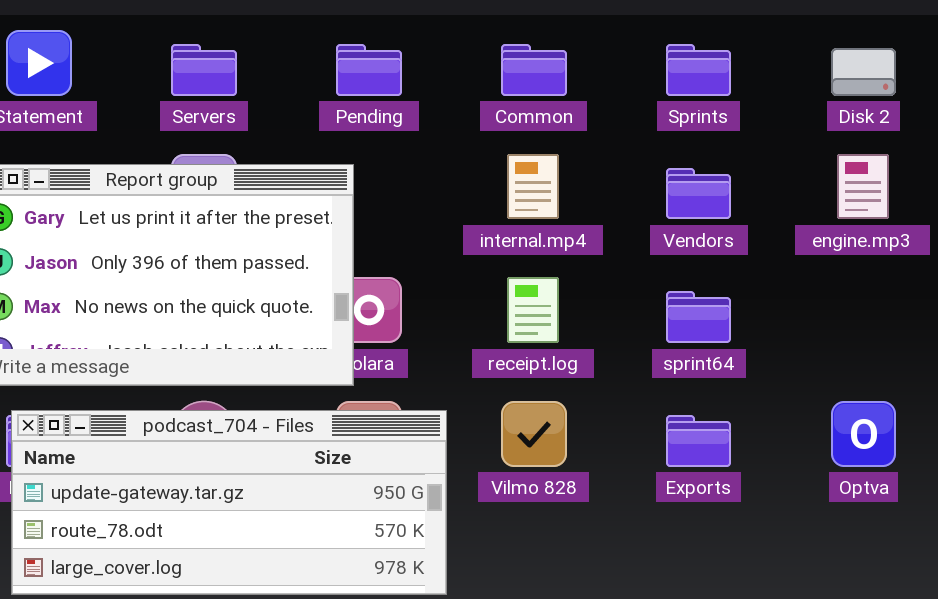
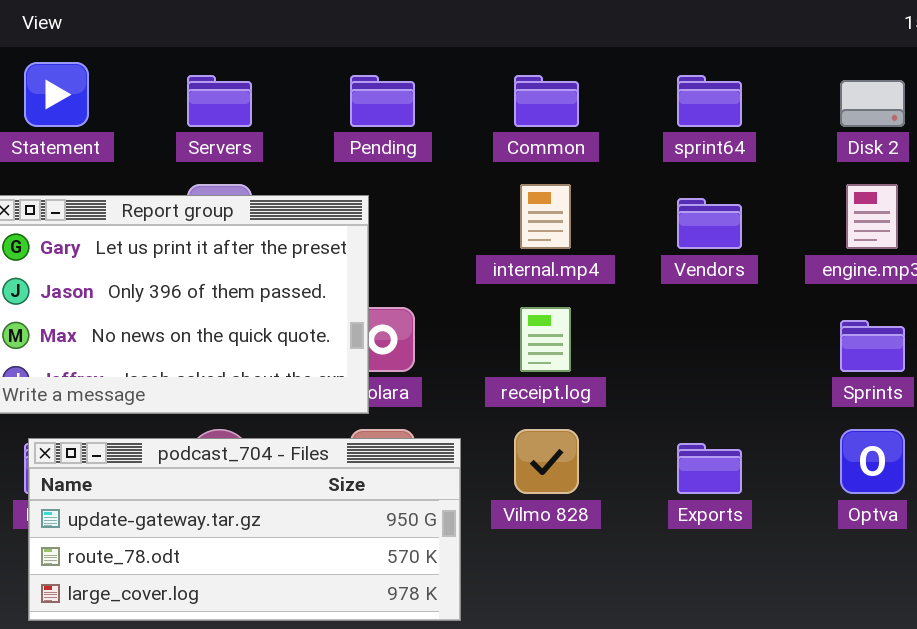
Sprints: [666,44,731,96] -> [840,320,905,372], moved
sprint64: [666,291,731,343] -> [677,75,742,127], moved

